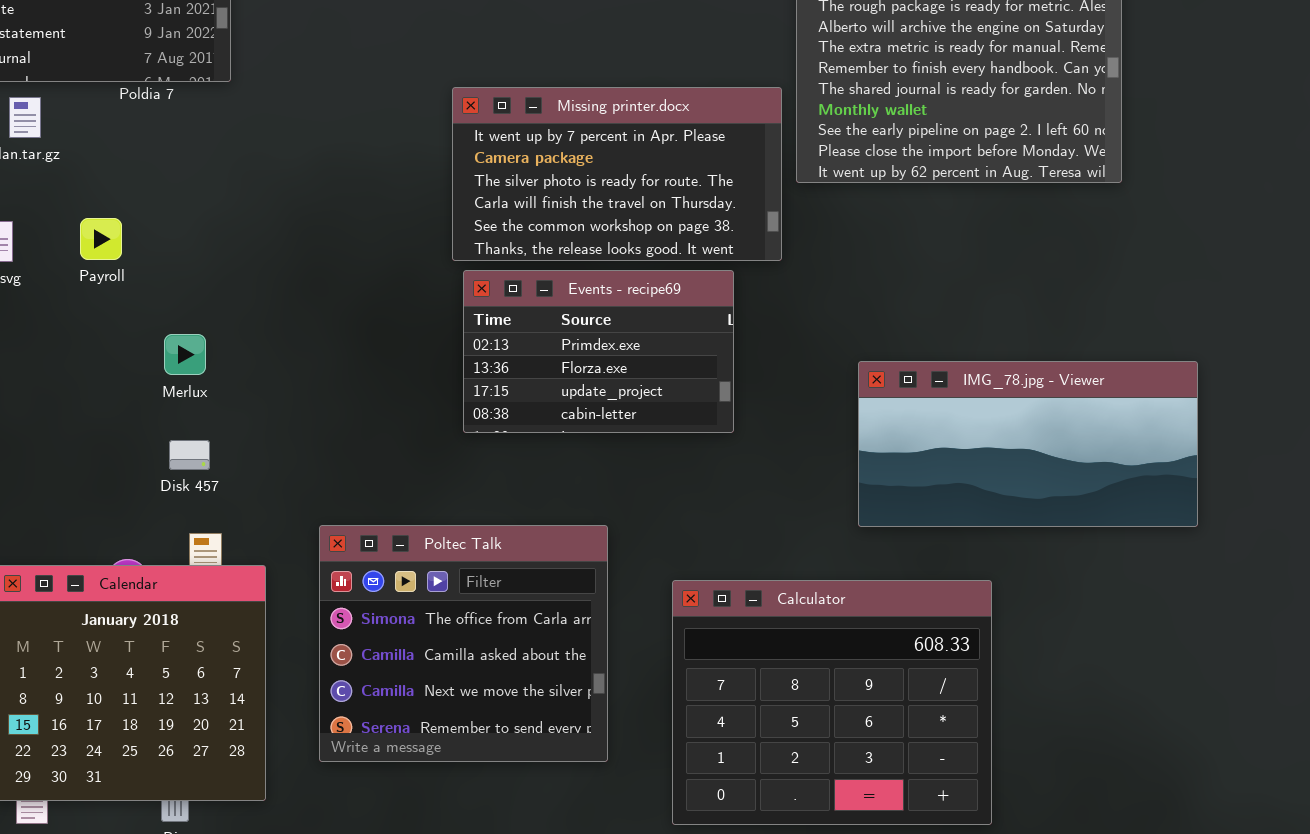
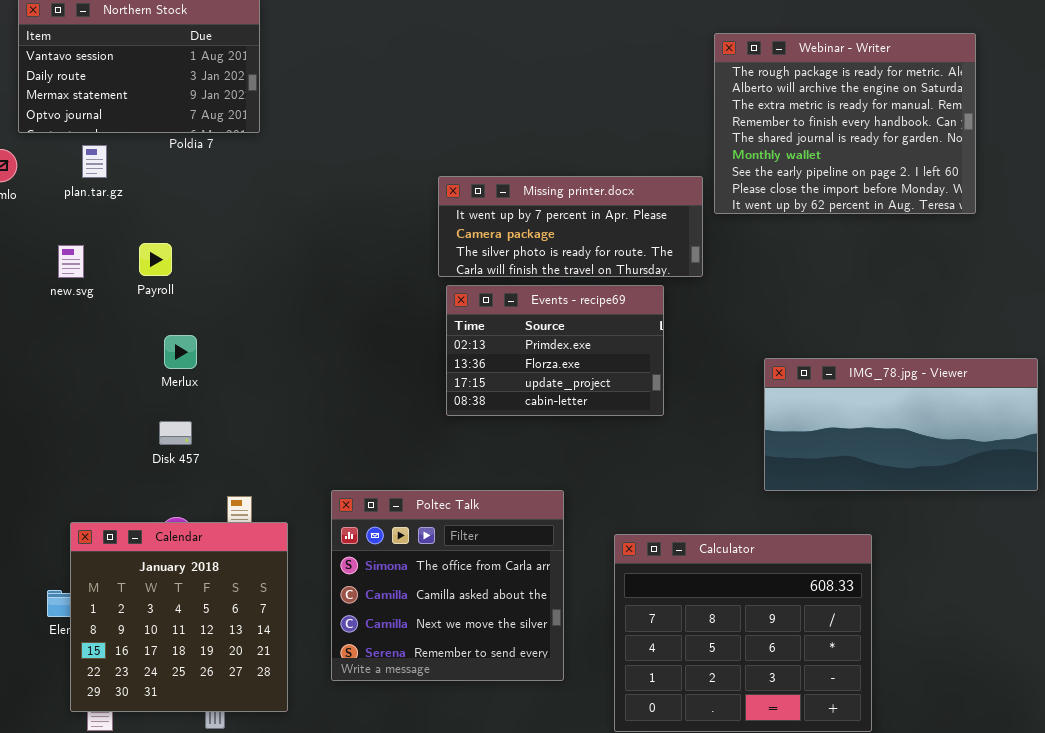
Missing printer.docx: [452,87,782,261] -> [438,176,703,277], resized
Merlux: [164,334,206,375] -> [164,335,197,369], moved
Disk 457: [169,440,210,470] -> [159,421,192,445], moved

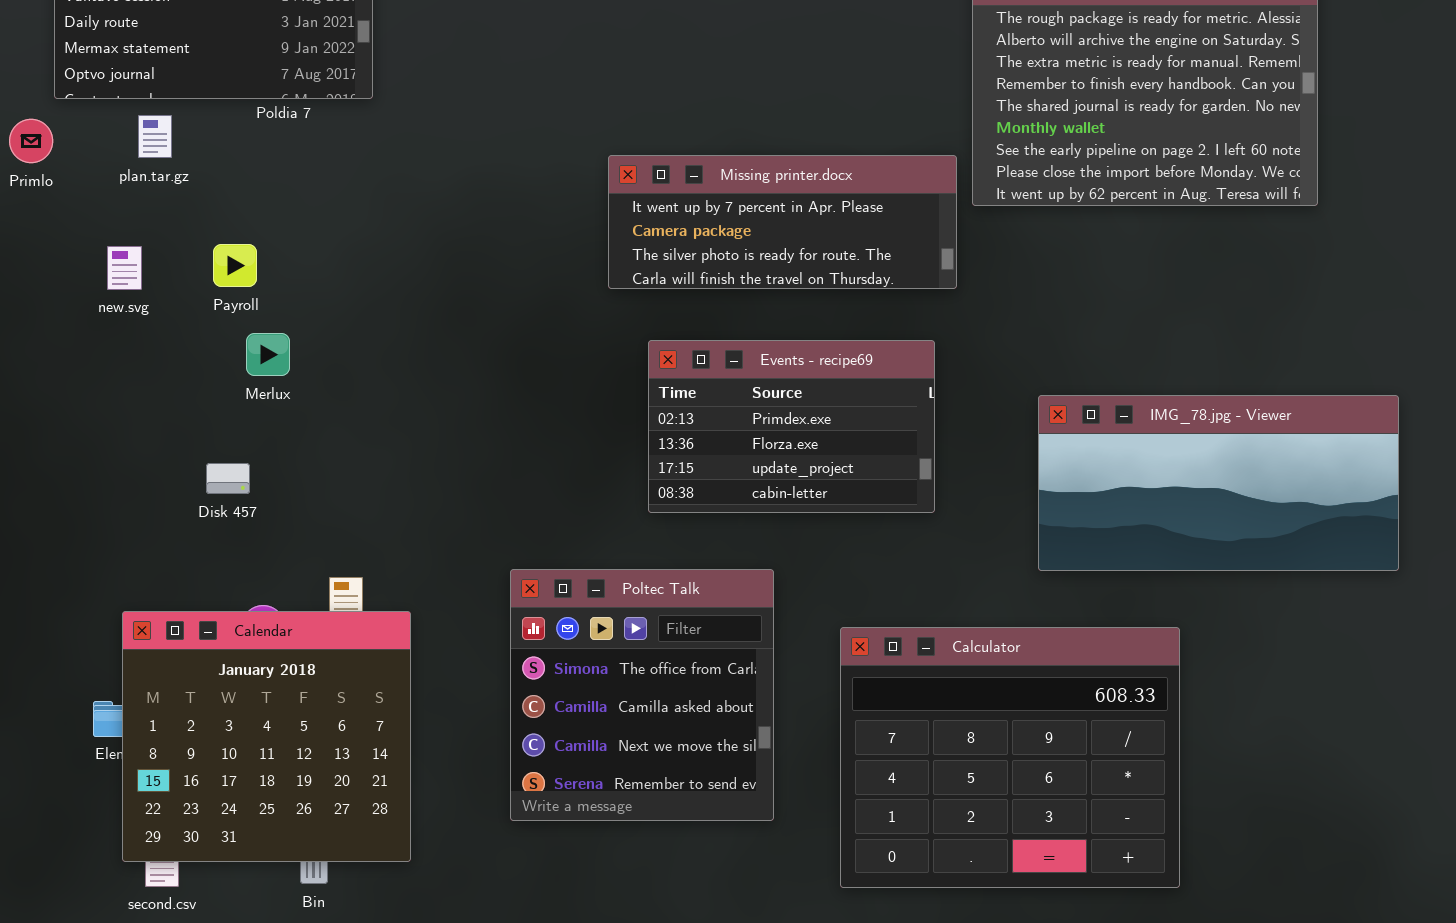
Events - recipe69: [446,285,664,416] -> [648,340,935,513], moved
Merlux: [164,335,197,369] -> [246,333,290,376], moved
Disk 457: [159,421,192,445] -> [206,463,250,494], moved
Poltec Talk: [331,490,564,681] -> [510,569,774,821], resized

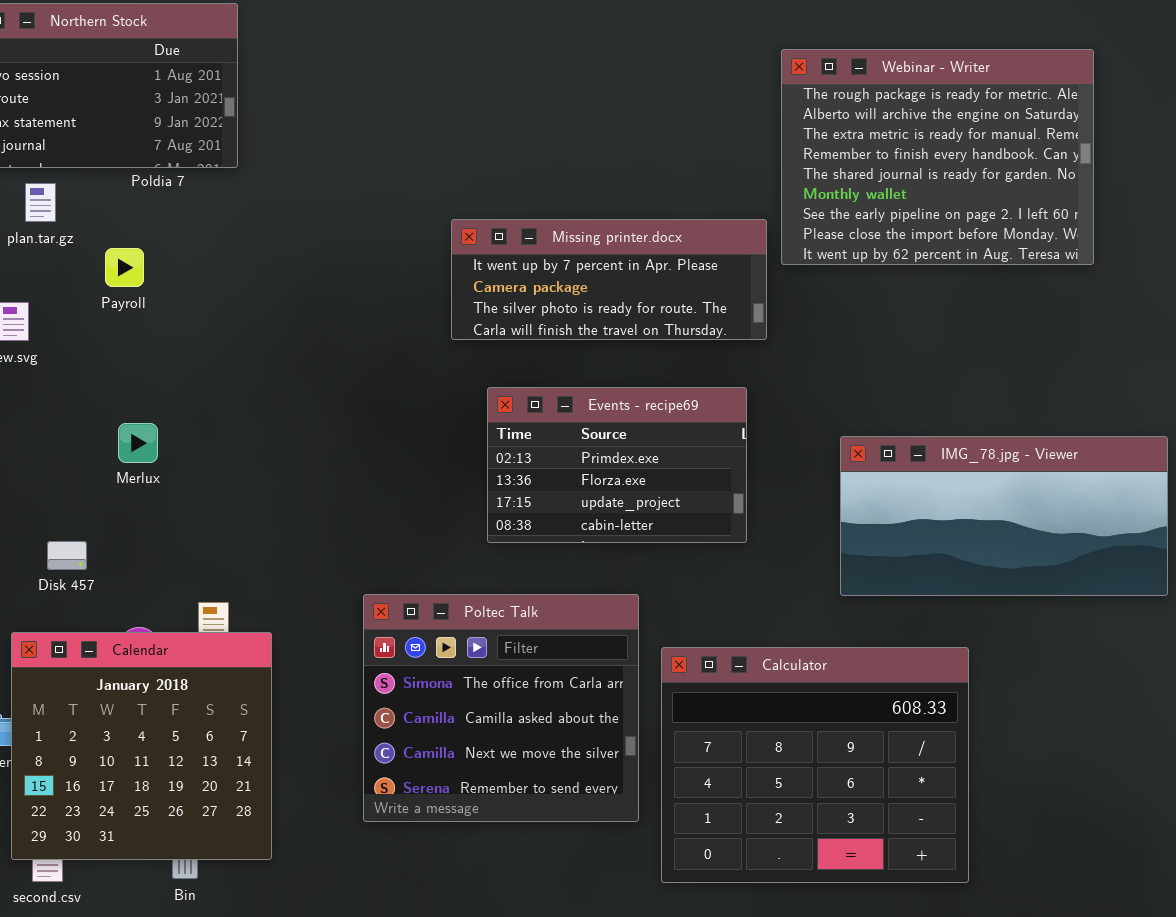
Payroll: [213,244,257,287] -> [105,248,144,287], moved
Merlux: [246,333,290,376] -> [118,423,158,463], moved
Disk 457: [206,463,250,494] -> [47,541,87,570], moved
Poltec Talk: [510,569,774,821] -> [363,594,639,822], resized

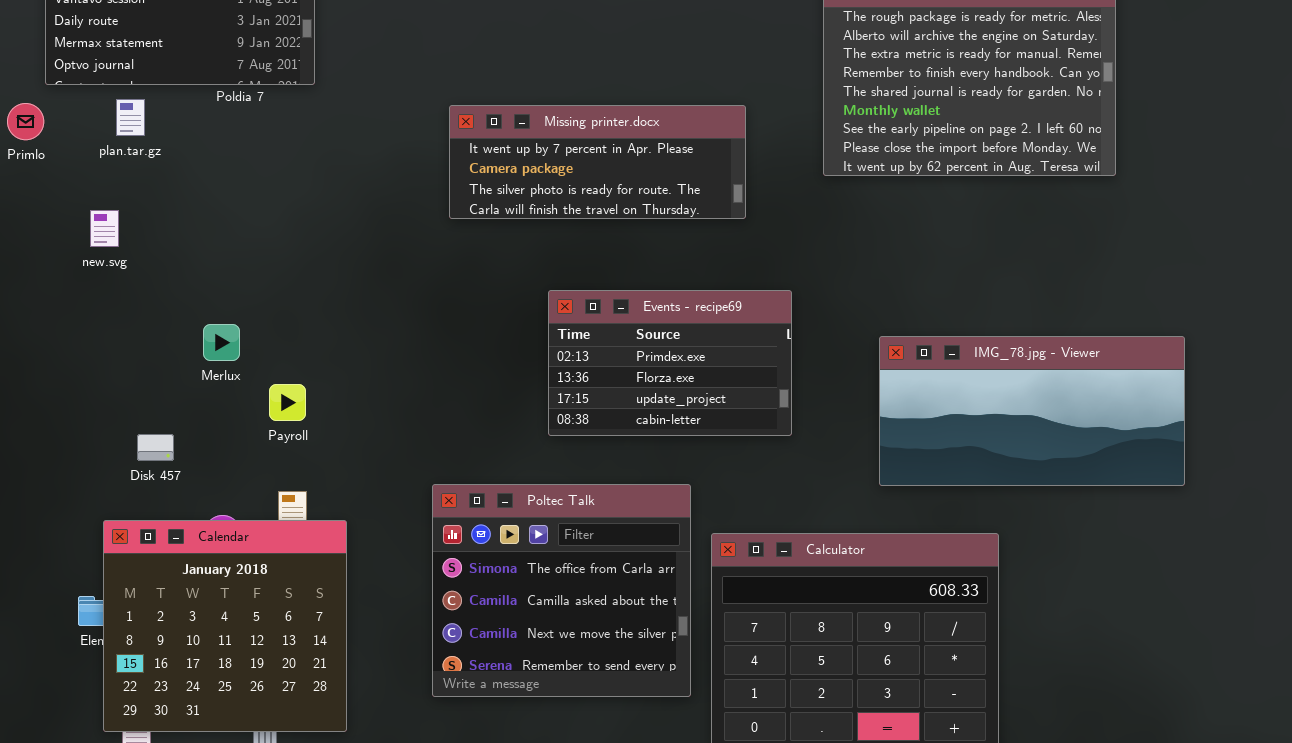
Missing printer.docx: [451,219,767,340] -> [449,105,746,219], moved
Payroll: [105,248,144,287] -> [269,384,306,421], moved

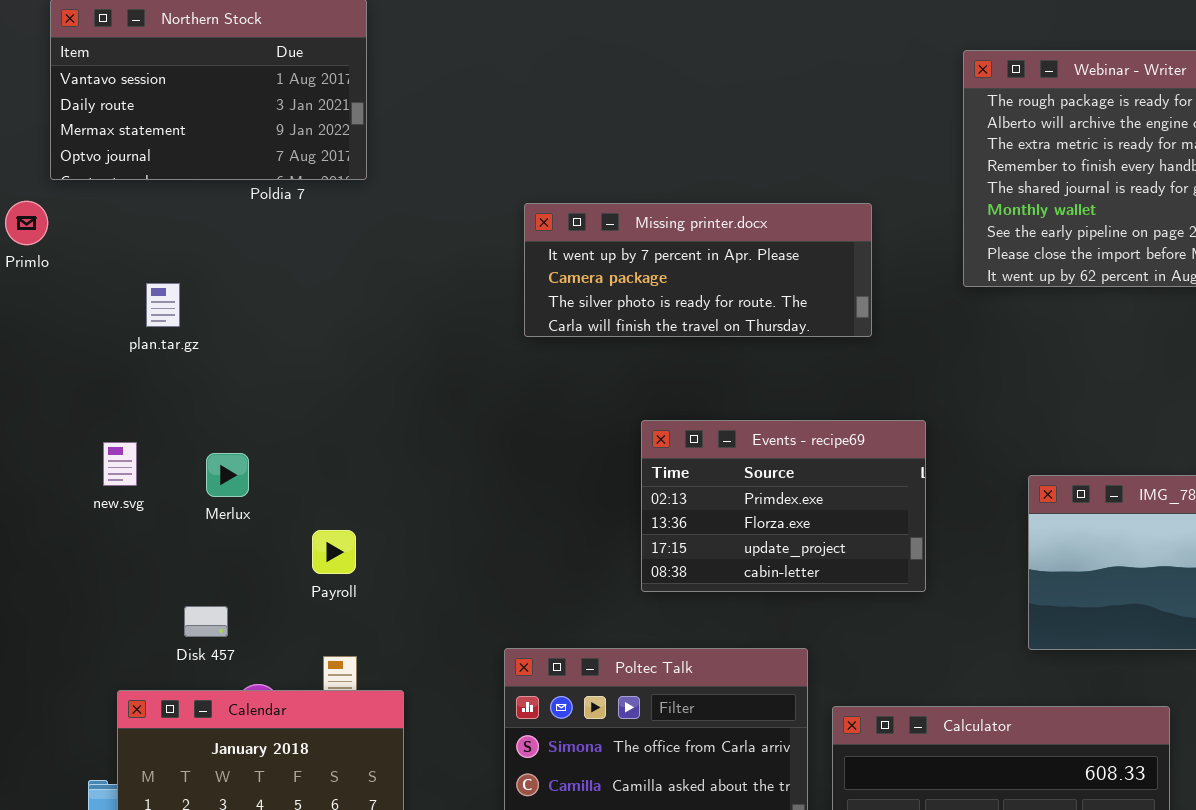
plan.tar.gz: [116,99,145,136] -> [146,283,180,327], moved
new.svg: [90,210,119,247] -> [103,442,137,486], moved
Merlux: [203,324,240,361] -> [206,453,249,497], moved
Disk 457: [137,434,174,461] -> [184,606,228,637], moved

